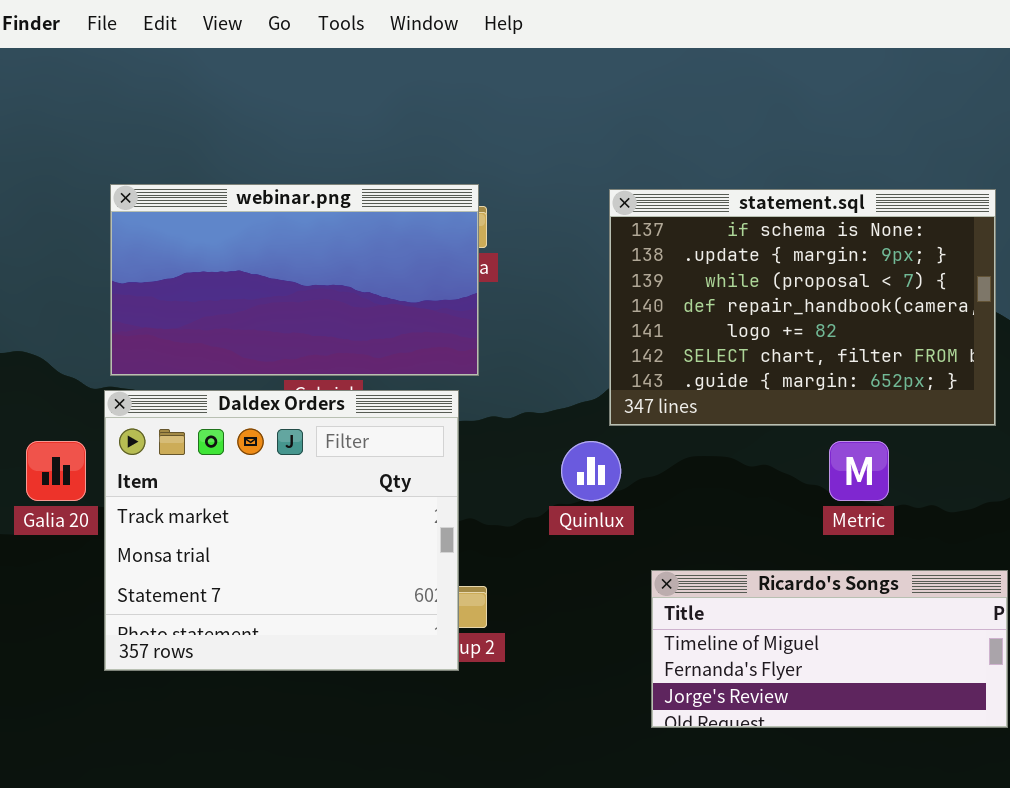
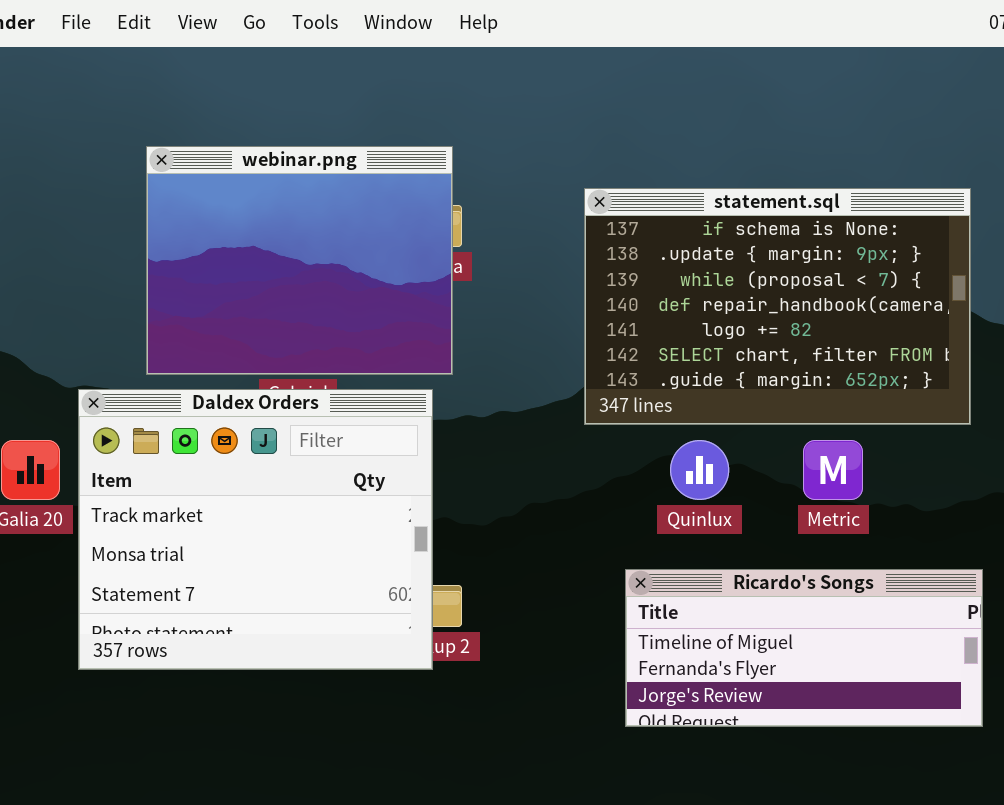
webinar.png: [110,184,479,376] -> [146,146,453,375], resized
Quinlux: [561,441,621,501] -> [670,440,729,500], moved

